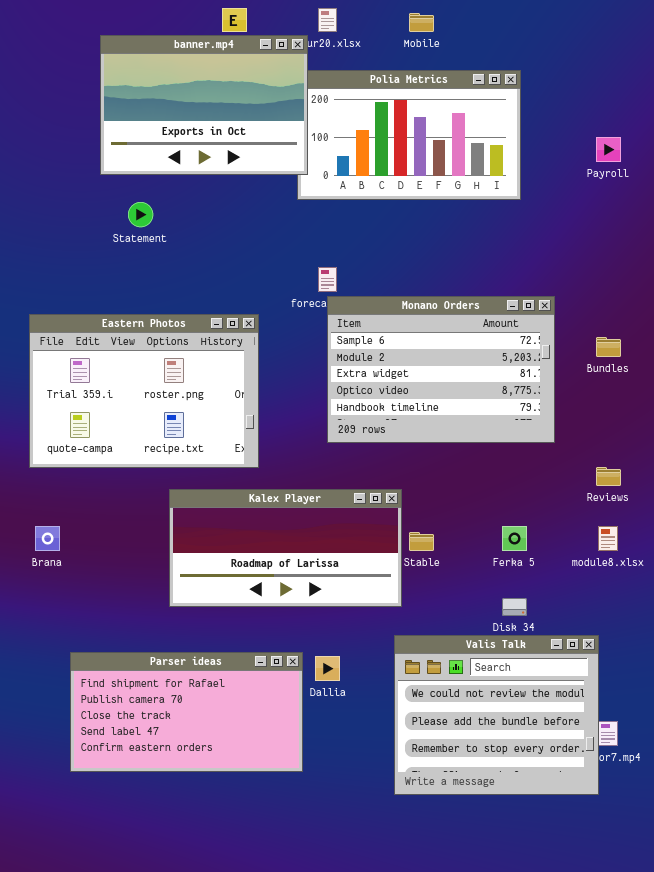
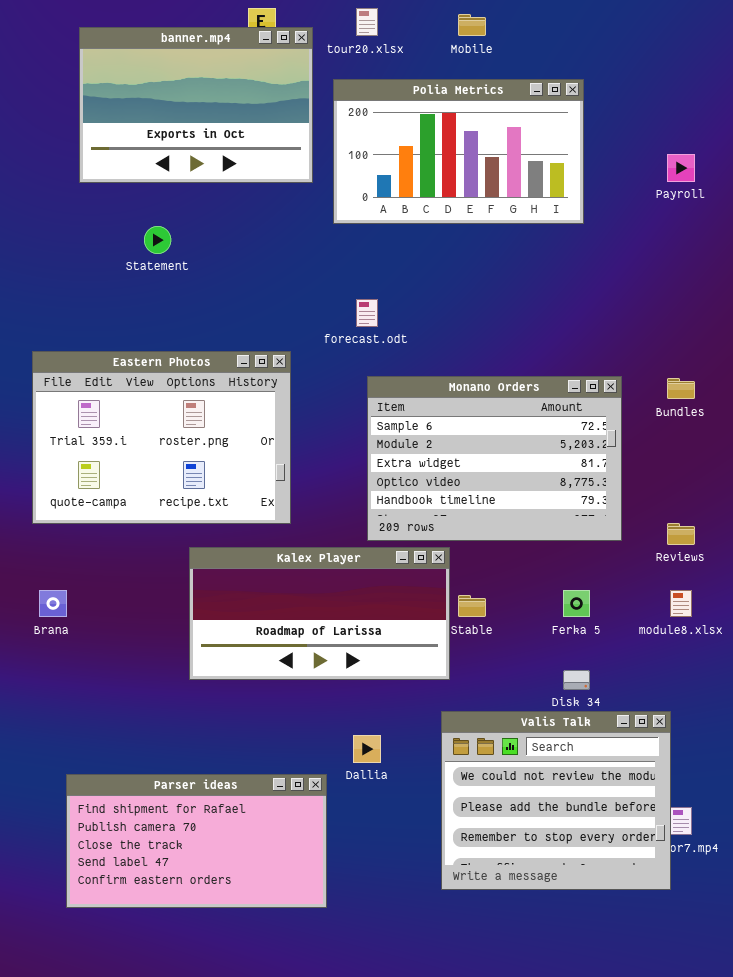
banner.mp4: [100,35,308,175] -> [79,27,313,183], moved
Monano Orders: [327,296,555,443] -> [367,376,622,541], moved
Parser ideas: [70,652,303,772] -> [66,774,327,908], moved

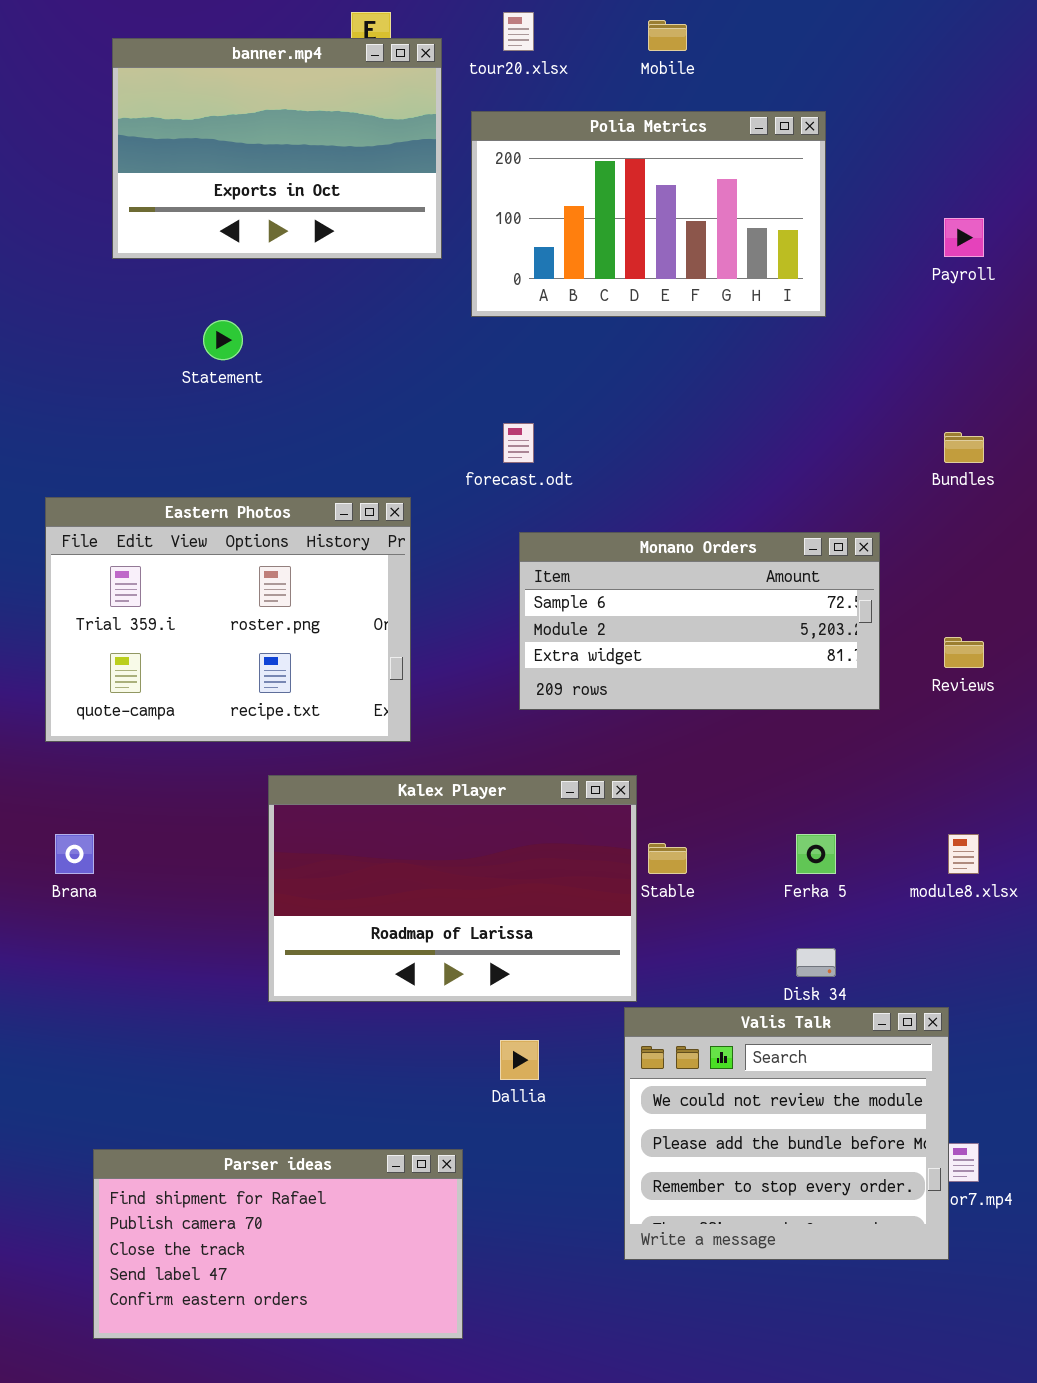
Monano Orders: [367,376,622,541] -> [519,532,880,710], resized
Bundles: [667,378,695,399] -> [944,432,984,463], moved
Reviews: [667,523,695,545] -> [944,637,984,668], moved
Kalex Player: [189,547,450,680] -> [268,775,637,1002], resized
Parser ideas: [66,774,327,908] -> [93,1149,463,1339], moved

